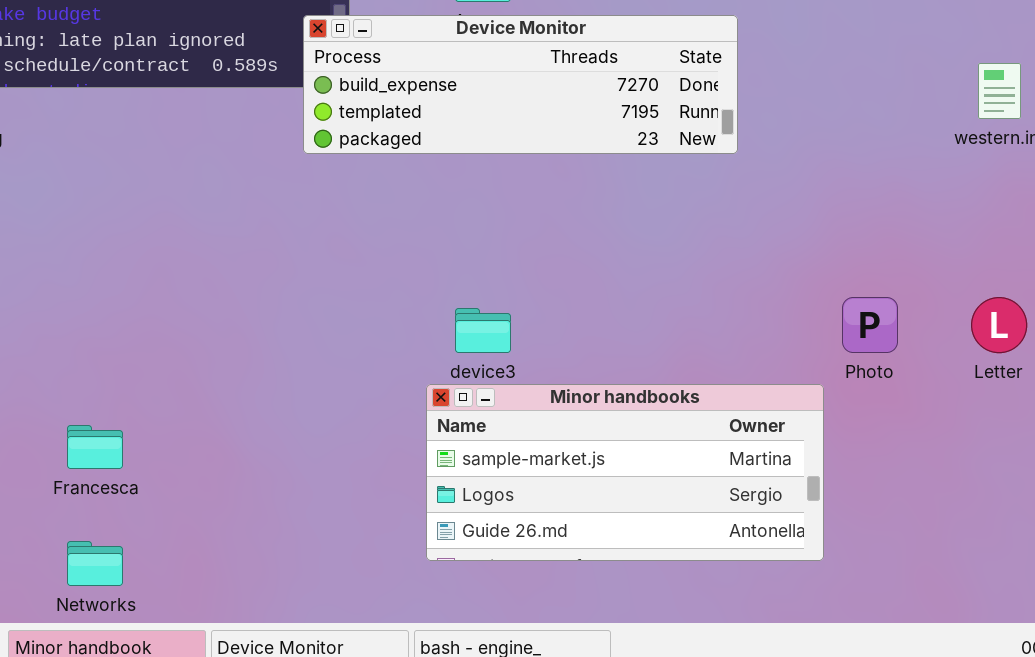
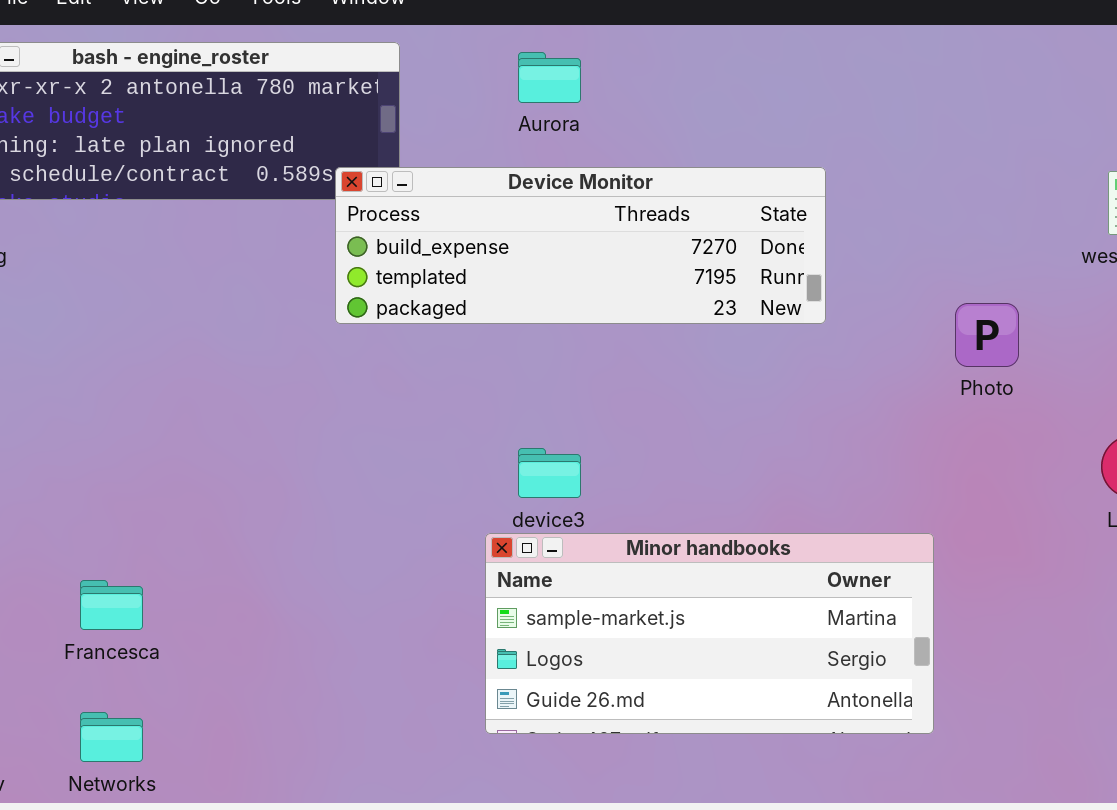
Device Monitor: [303,15,738,154] -> [335,167,826,324], moved
Photo: [842,297,898,353] -> [955,303,1019,367], moved

